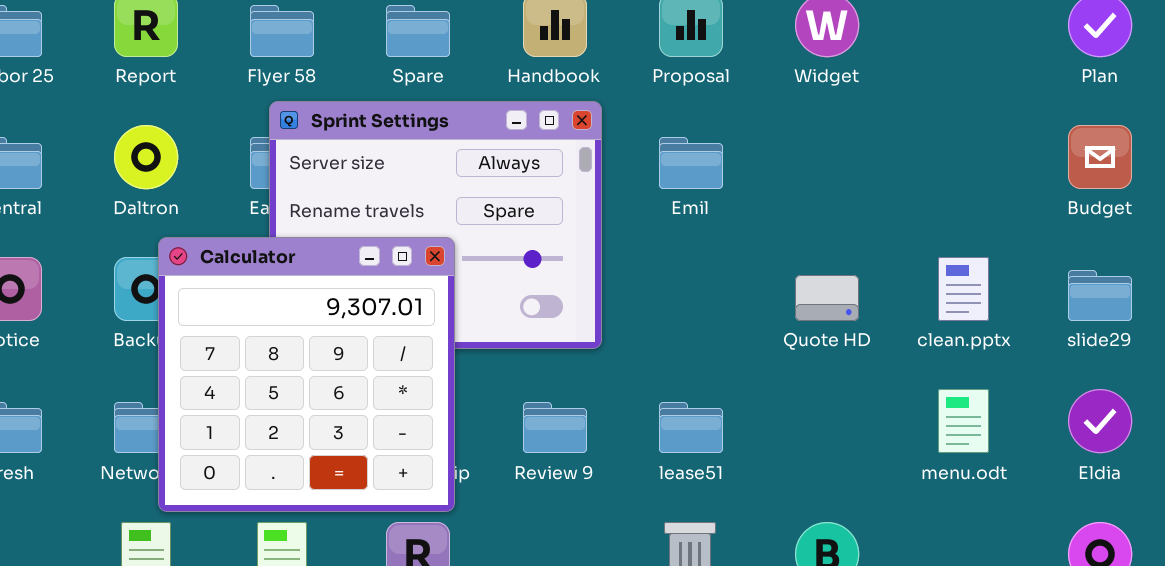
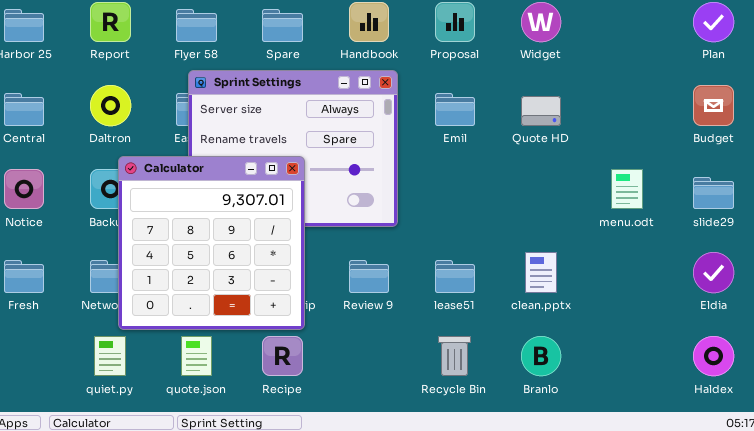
clean.pptx: [938,257,989,321] -> [525,252,557,293], moved
Quote HD: [795,275,859,321] -> [521,96,561,126], moved
menu.odt: [938,389,989,453] -> [611,169,643,209], moved

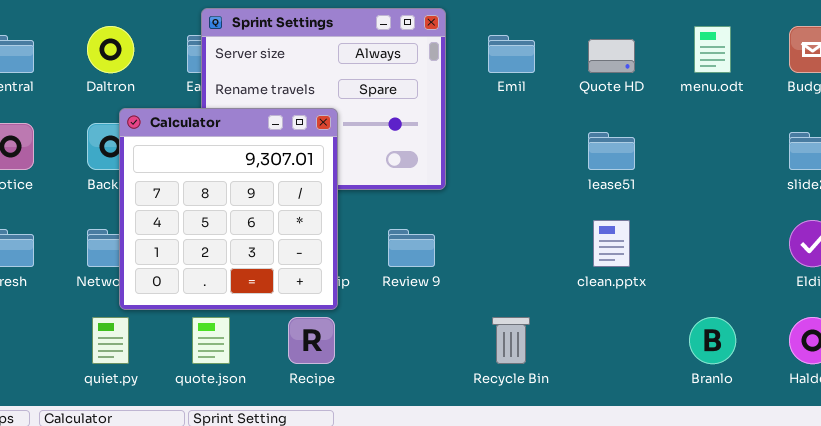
menu.odt: [611,169,643,209] -> [694,26,731,73], moved
lease51: [435,260,475,293] -> [588,132,635,170], moved
Branlo: [521,336,561,376] -> [689,317,736,364], moved

